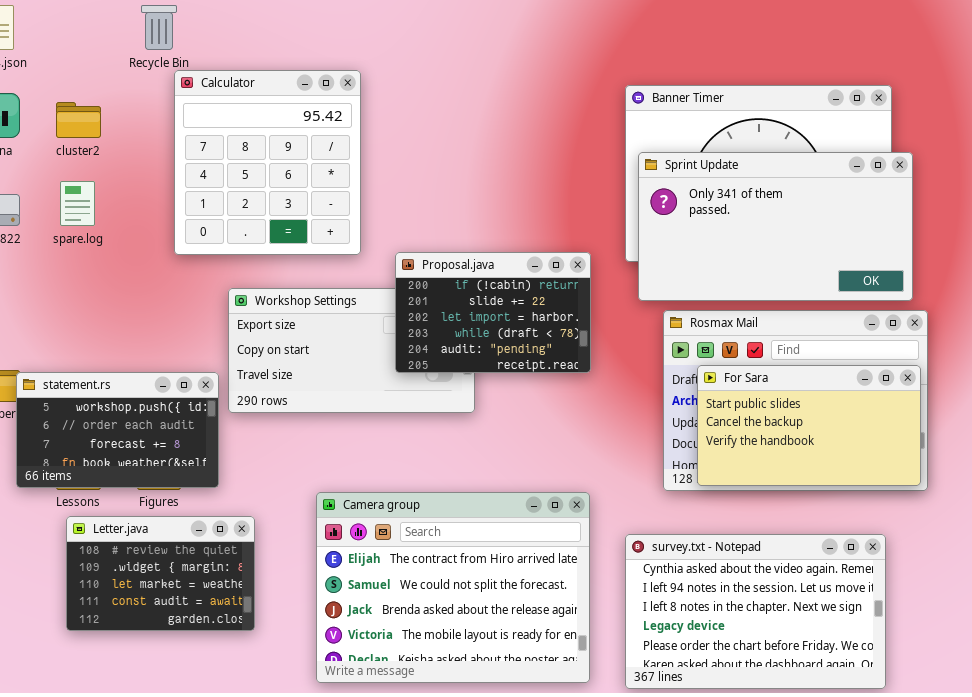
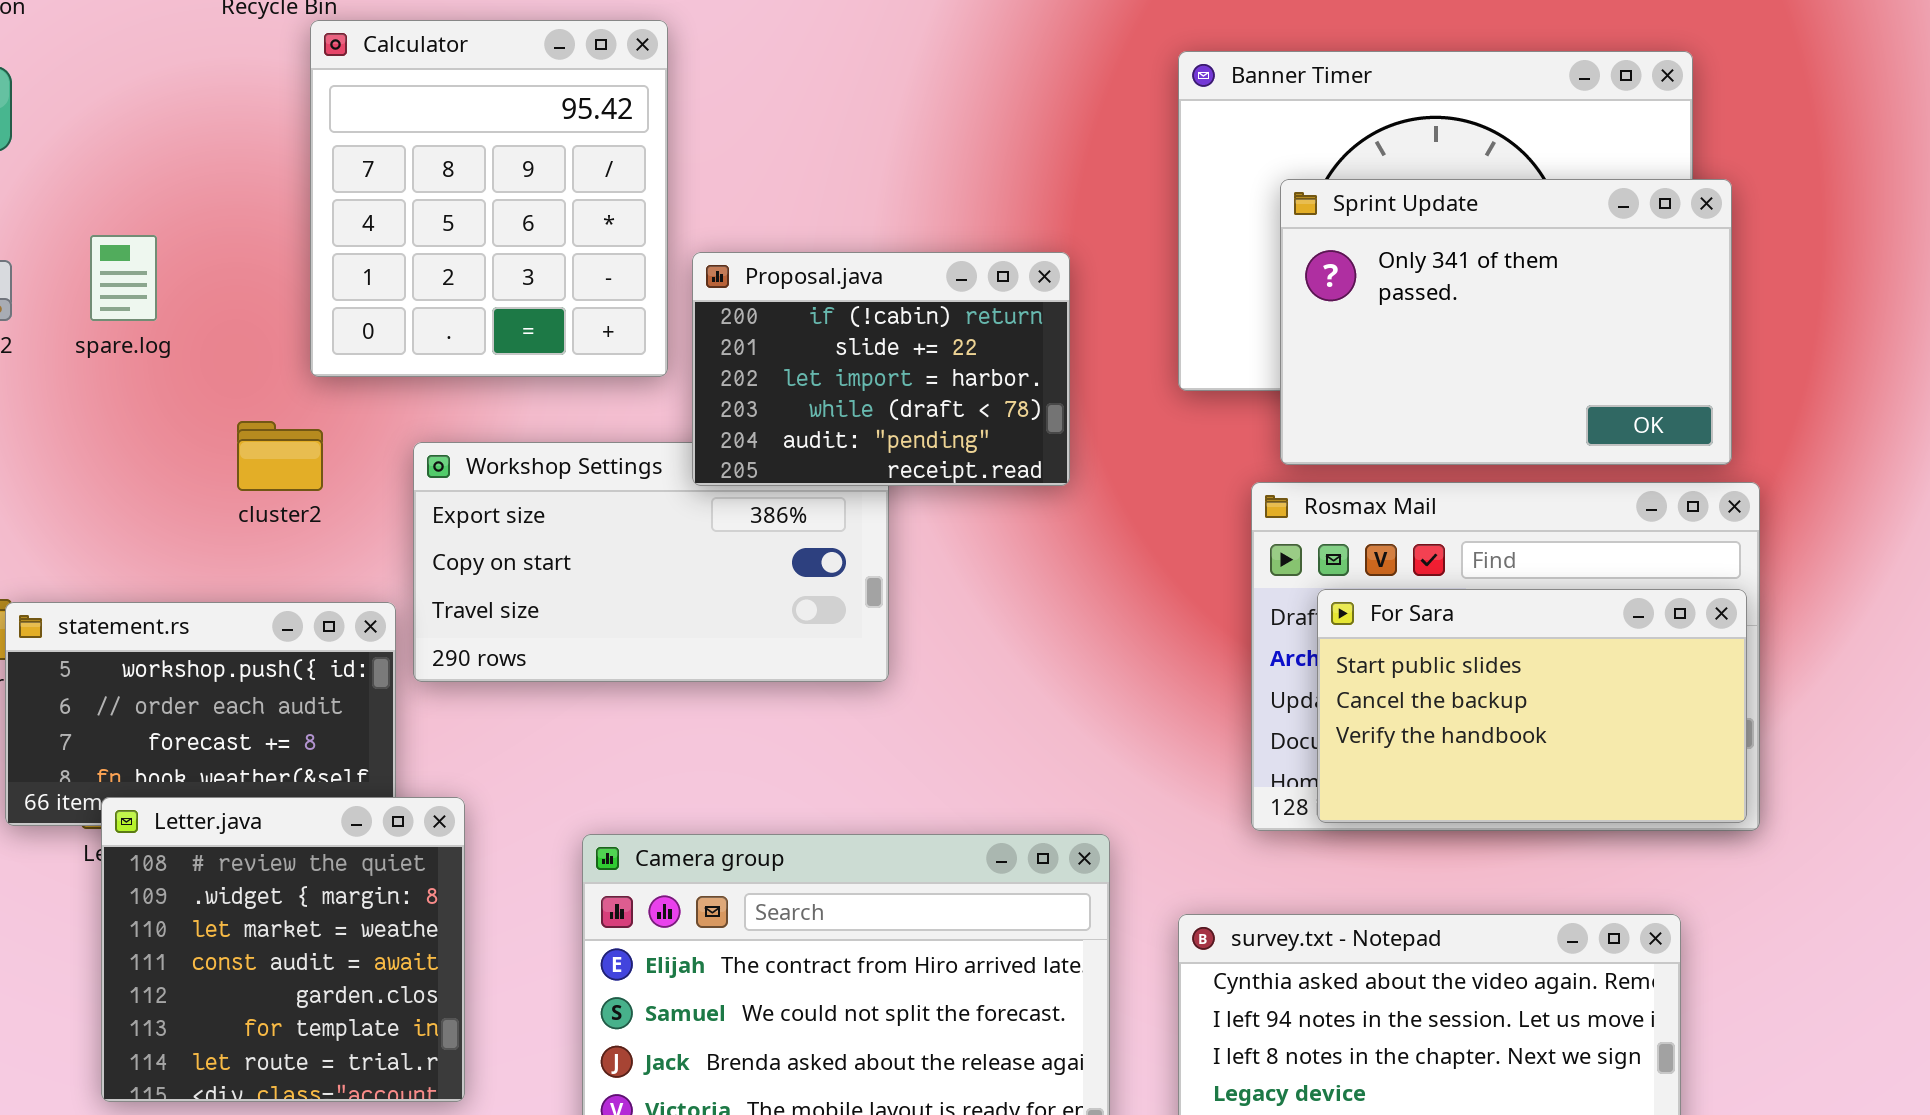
cluster2: [56,102,101,138] -> [237,421,323,491], moved
Sprint Update: [638,152,913,301] -> [1280,179,1732,465], resized
Proposal.java: [395,252,591,373] -> [692,252,1070,486], moved
Letter.java: [66,516,255,631] -> [101,797,465,1102], resized

